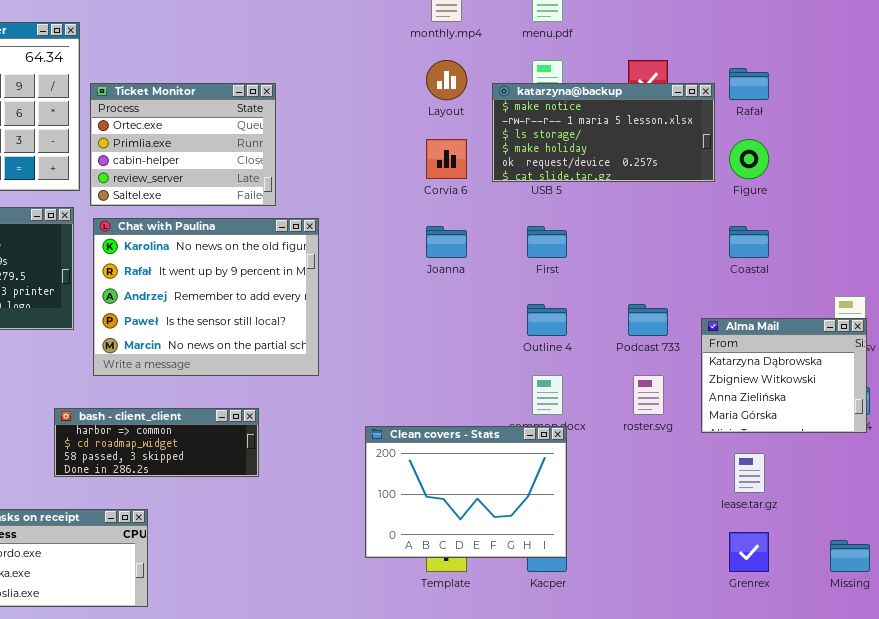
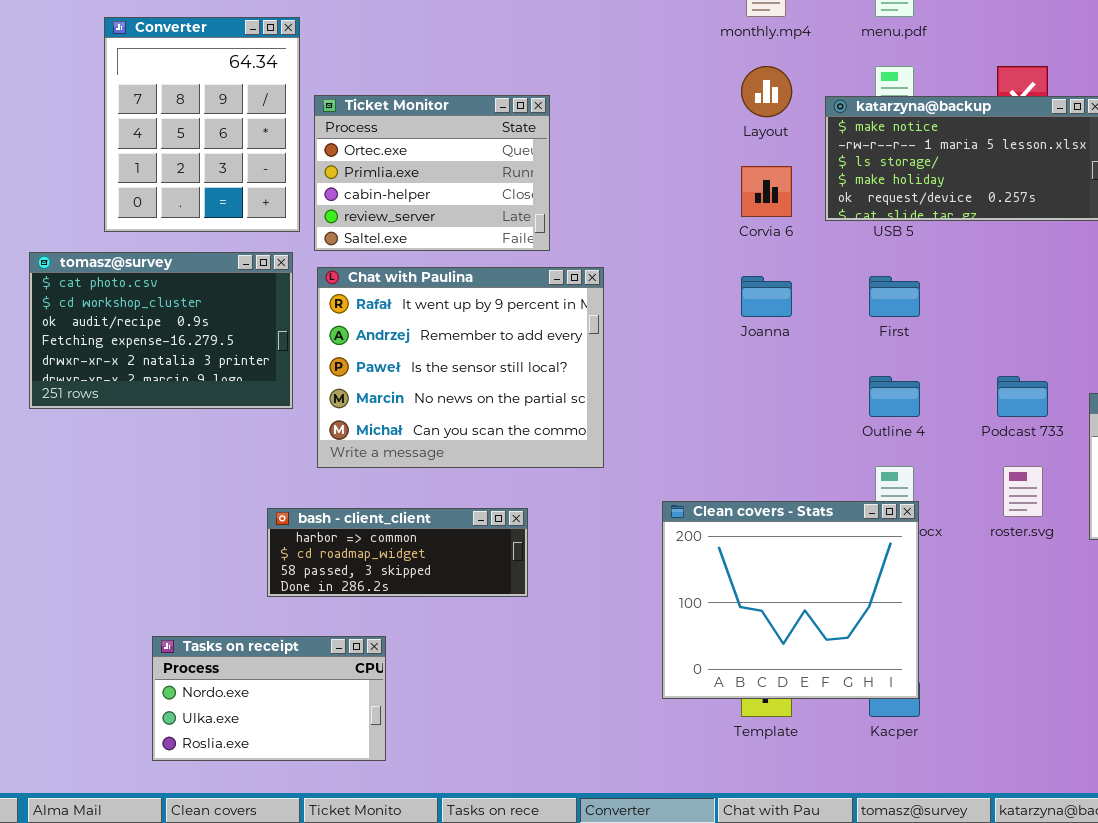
Chat with Paulina: [93,218,319,376] -> [317,267,604,468], scrolled down 1 row
Clean covers - Stats: [365,426,567,558] -> [662,501,919,699], resized

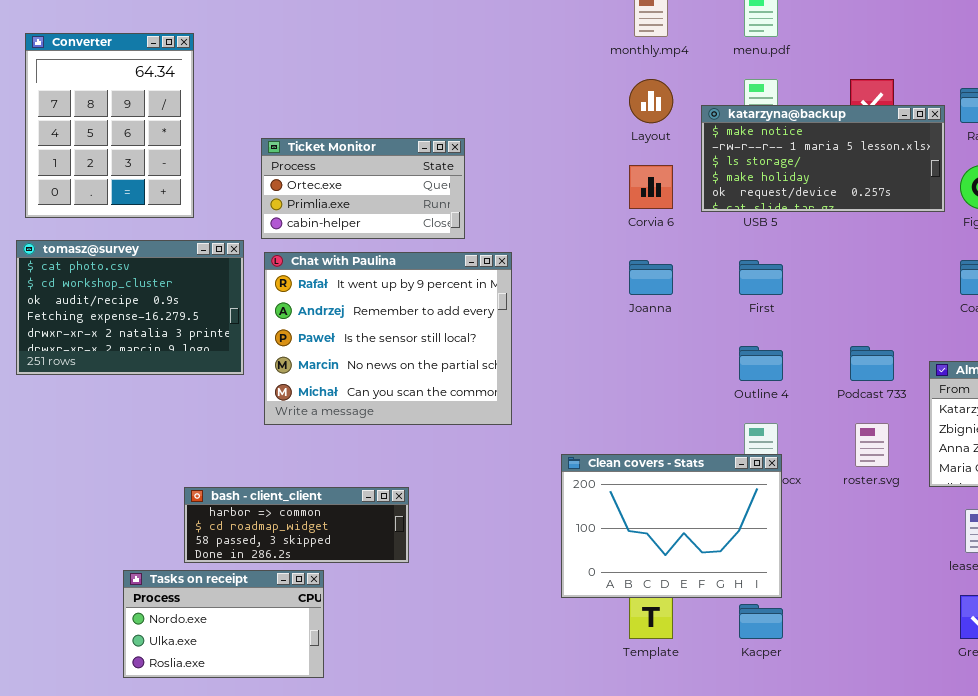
Converter: [104,17,300,232] -> [25,33,194,218], moved
Ticket Monitor: [314,95,550,251] -> [261,138,465,239], resized
Clean covers - Stats: [662,501,919,699] -> [561,454,782,598], resized
bash - client_client: [267,508,528,597] -> [184,487,409,563], moved

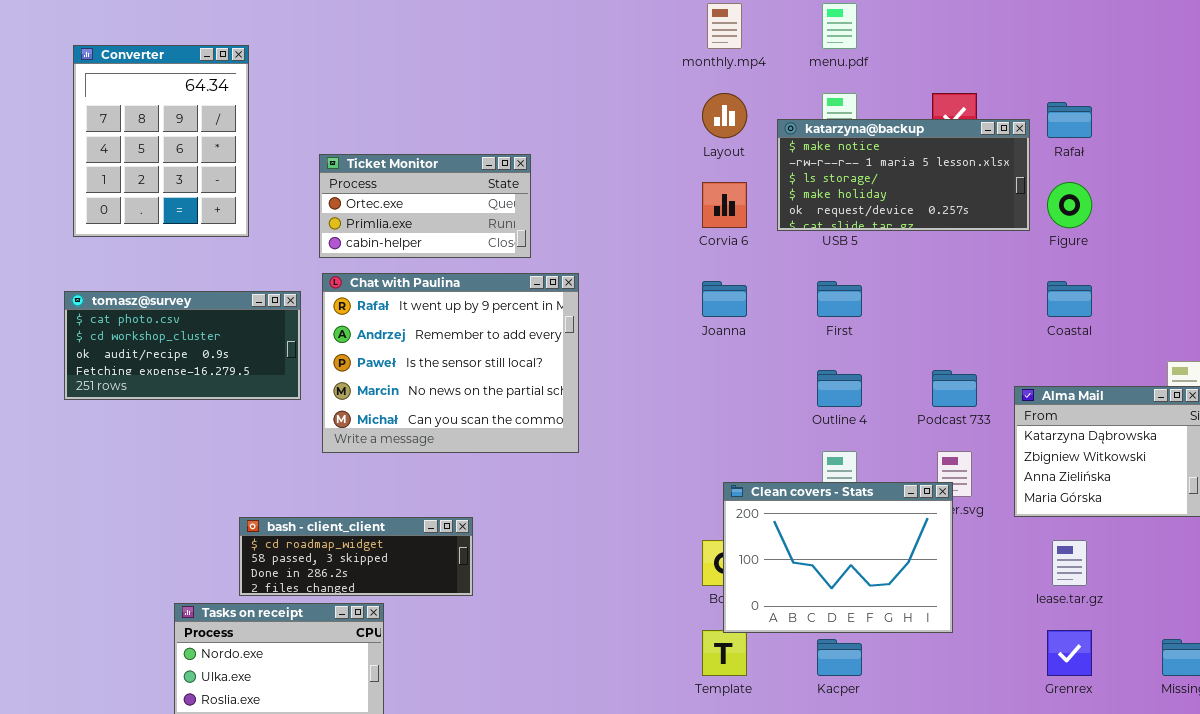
tomasz@survey: [16,240,244,375] -> [64,291,301,400], resized
Clean covers - Stats: [561,454,782,598] -> [723,482,953,633], moved
bash - client_client: [184,487,409,563] -> [239,517,473,596], scrolled down 1 row

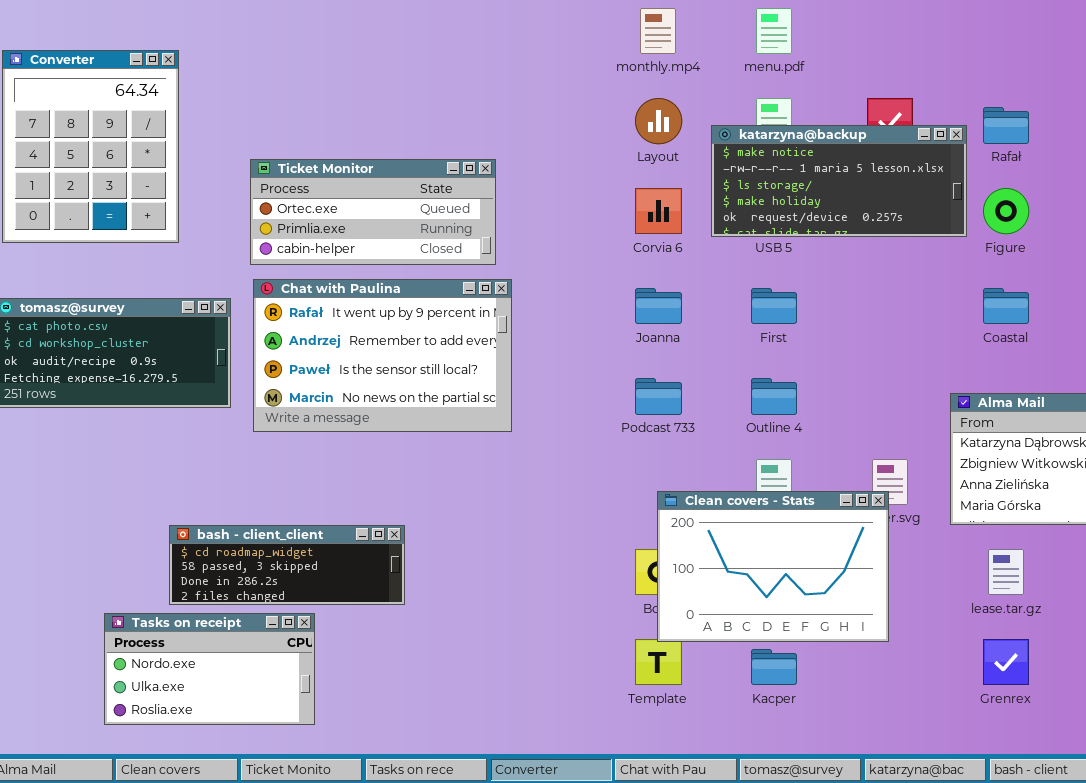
Ticket Monitor: [319,154,531,258] -> [250,159,496,265], resized
Chat with Paulina: [322,273,579,453] -> [253,279,512,432], resized
Podcast 733: [932,370,977,407] -> [635,378,682,415], moved

